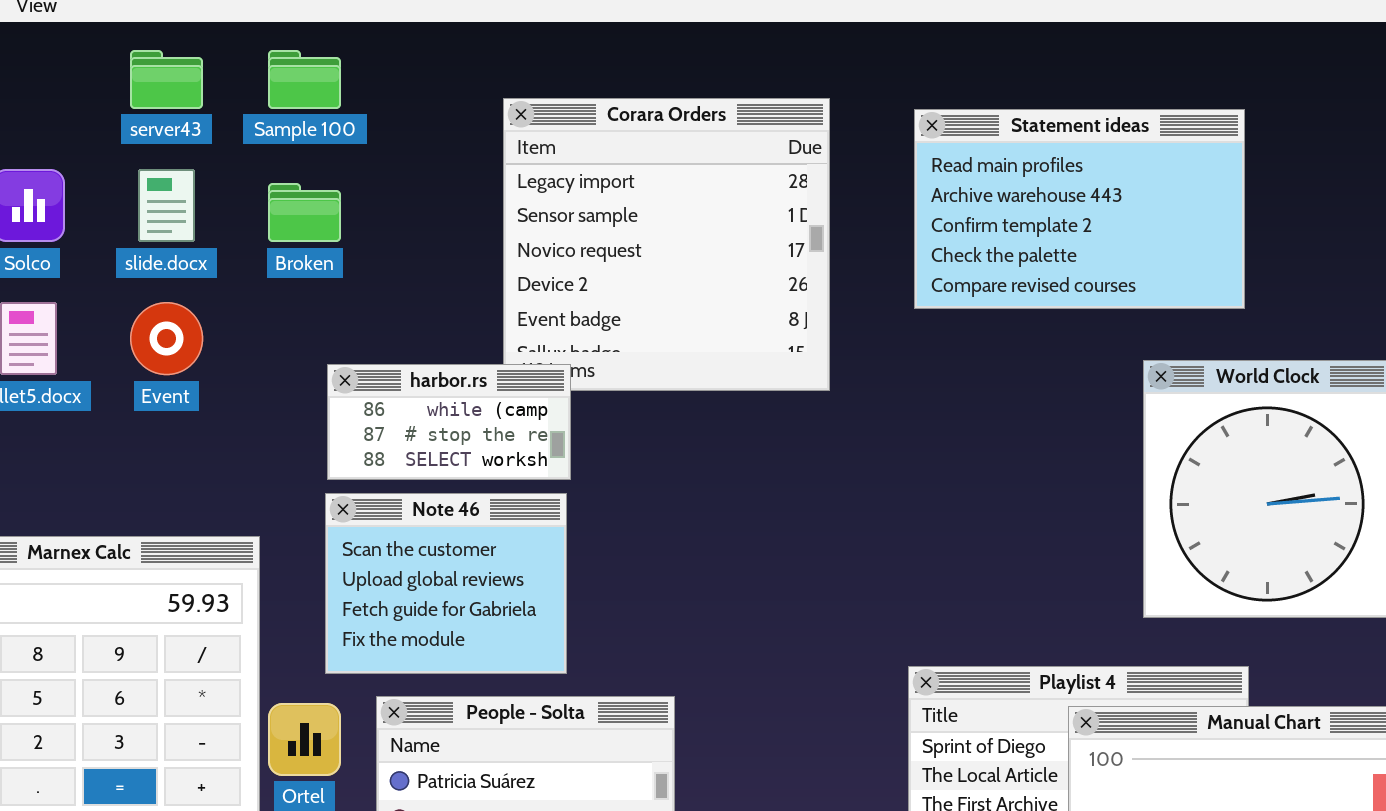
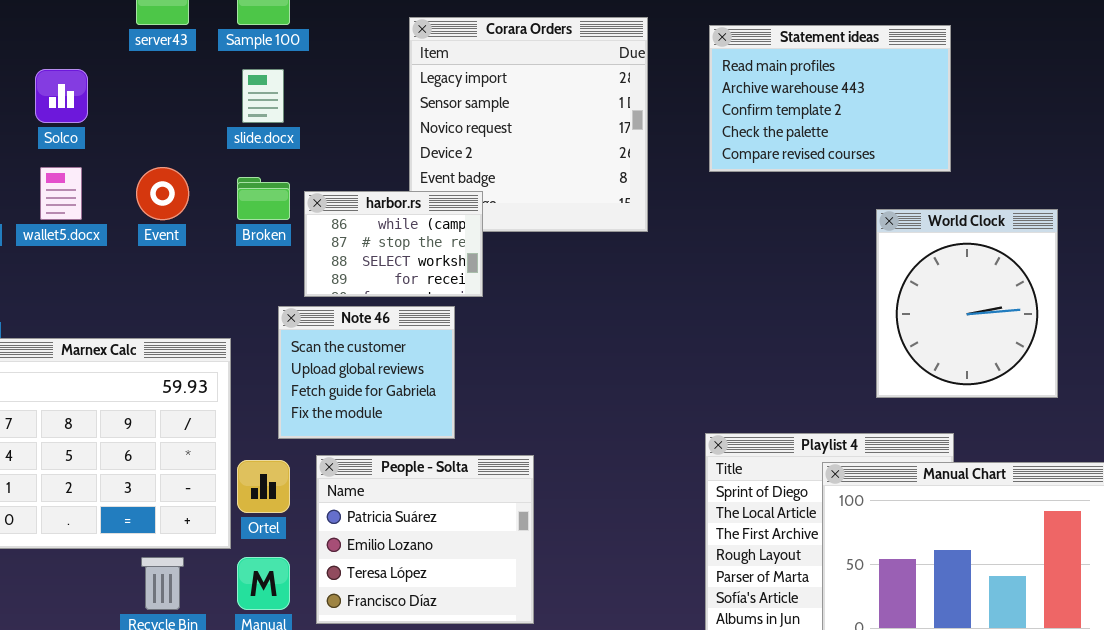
slide.docx: [138,169,195,242] -> [242,69,284,123], moved
Broken: [268,183,341,242] -> [237,177,290,220], moved
harbor.rs: [327,364,571,480] -> [304,191,483,297], moved, resized

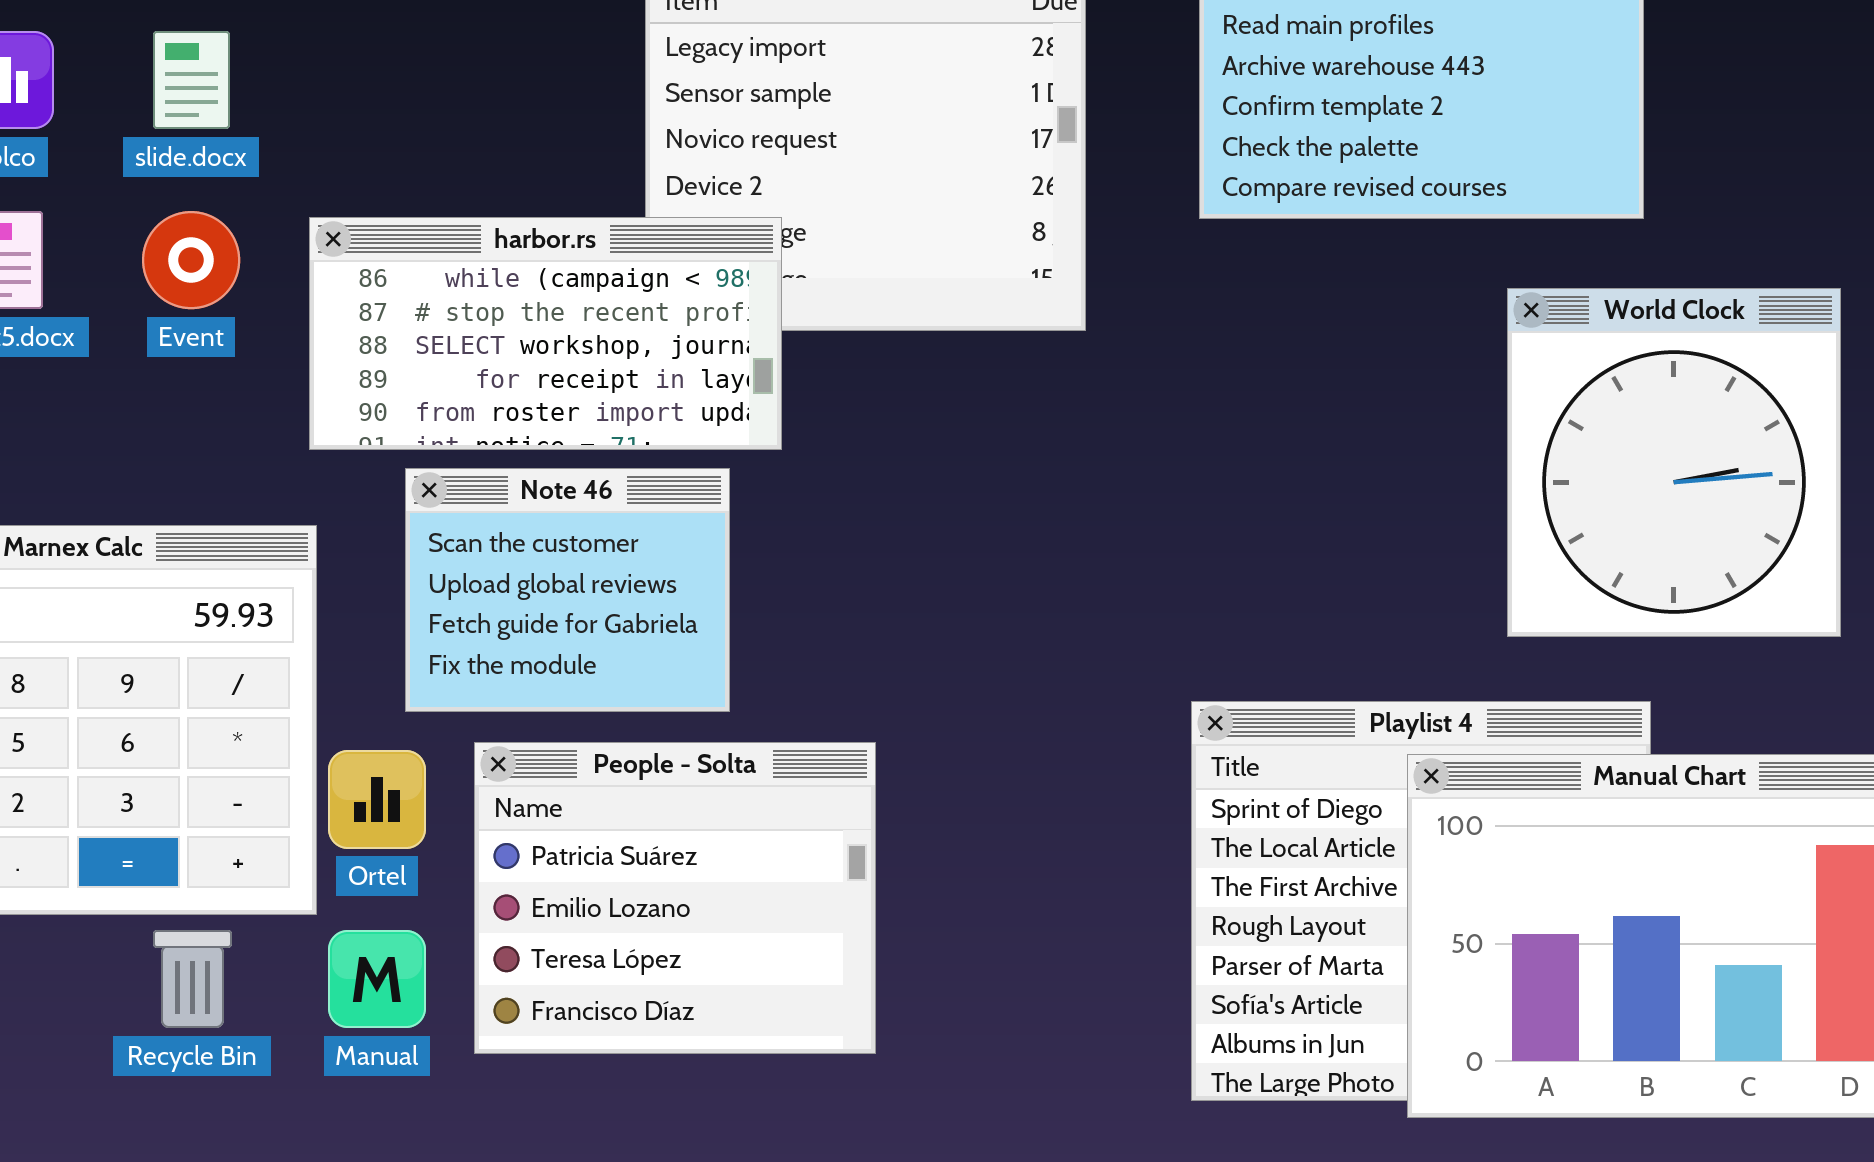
slide.docx: [242,69,284,123] -> [153,31,230,129], moved
harbor.rs: [304,191,483,297] -> [309,217,782,450], resized

